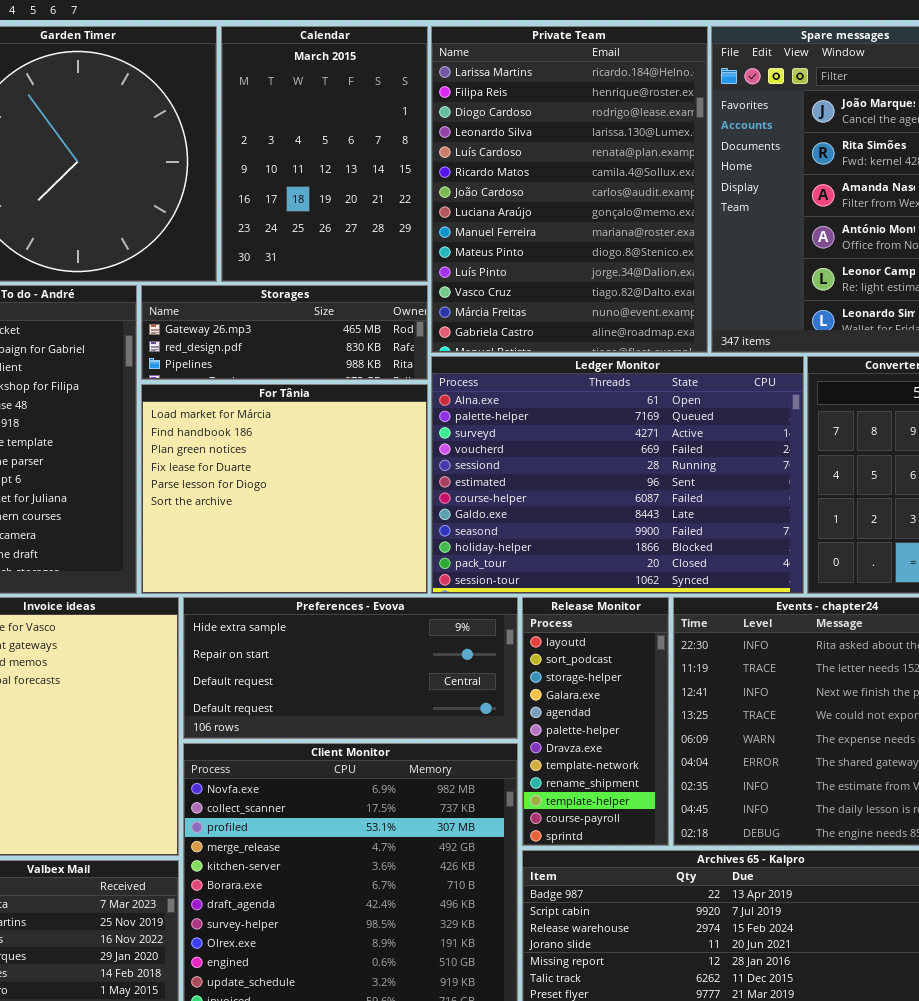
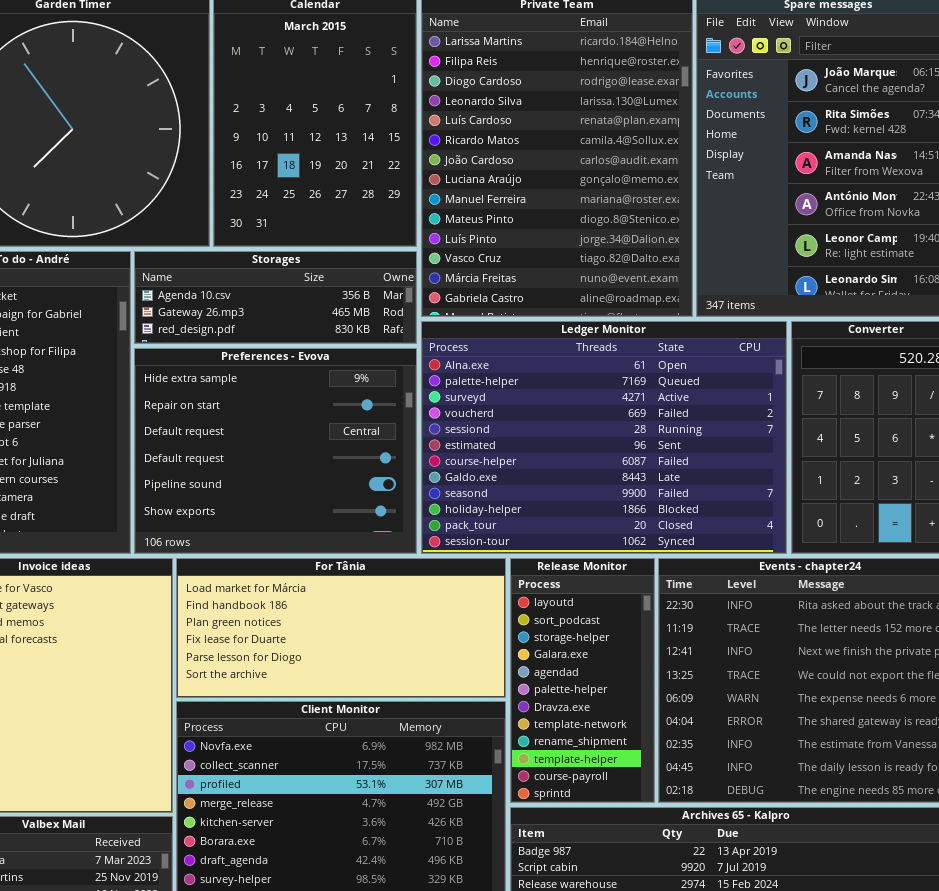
Storages: [141,285,428,380] -> [134,251,417,344], scrolled up 1 row
For Tânia: [141,384,428,594] -> [176,558,506,698], moved, resized
Preferences - Evova: [183,597,518,739] -> [134,348,417,554], moved, resized

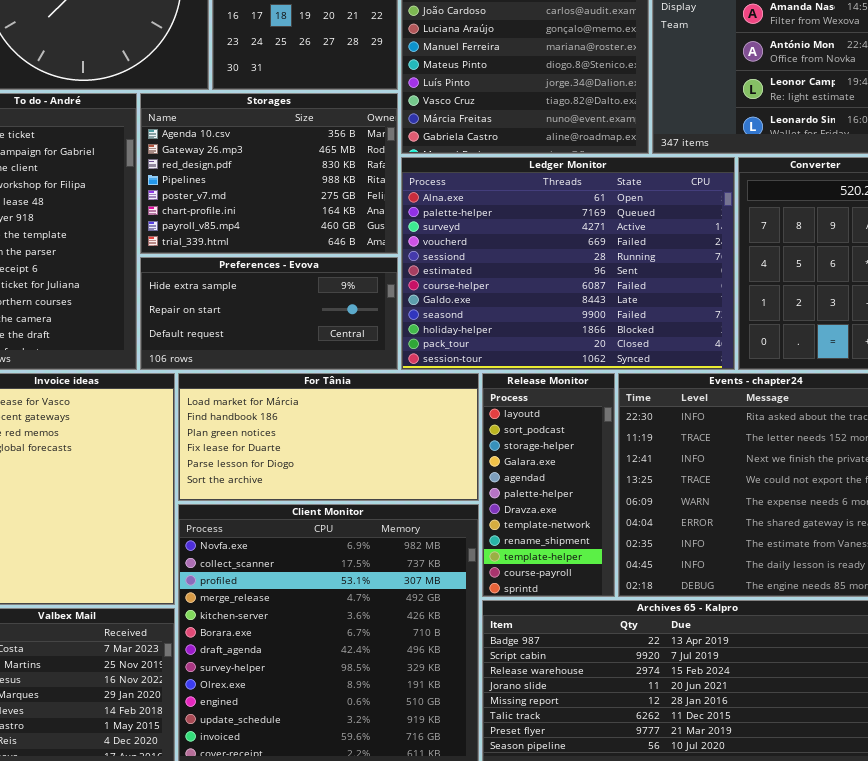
Storages: [134,251,417,344] -> [140,93,398,254], resized
Preferences - Evova: [134,348,417,554] -> [140,257,398,370], resized

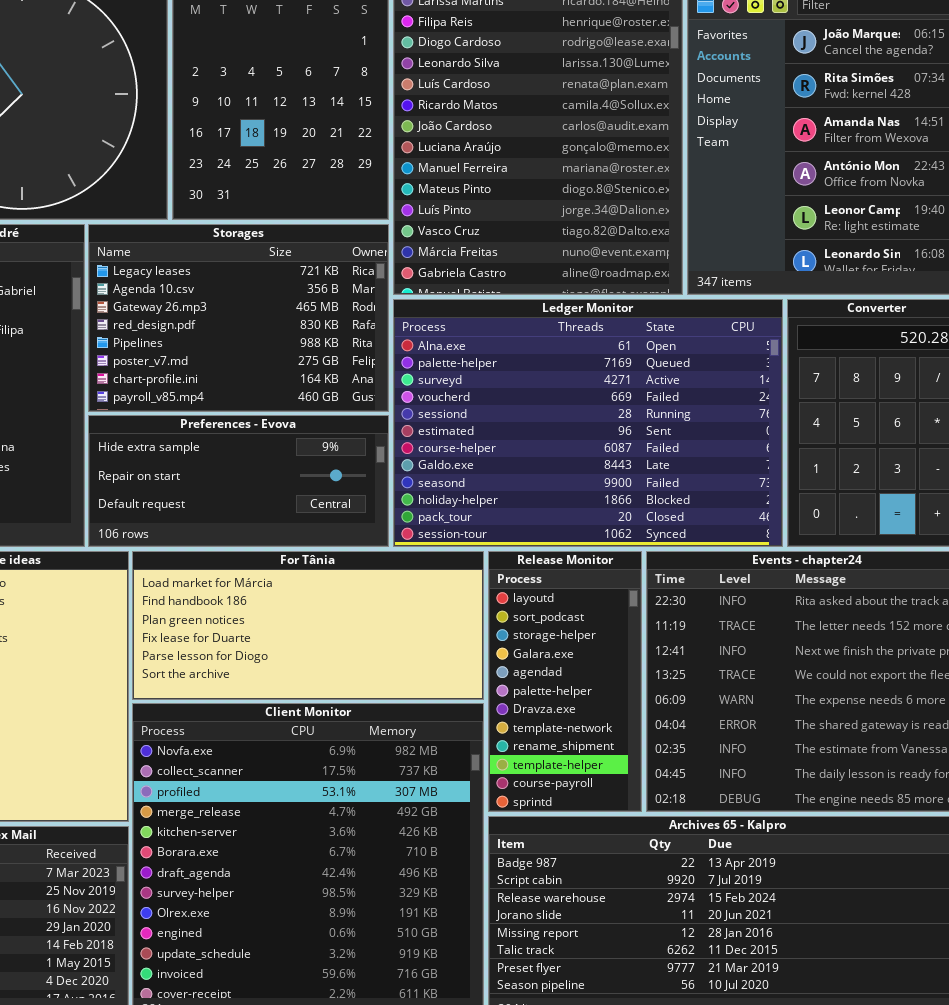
Storages: [140,93,398,254] -> [88,224,389,412], scrolled up 1 row

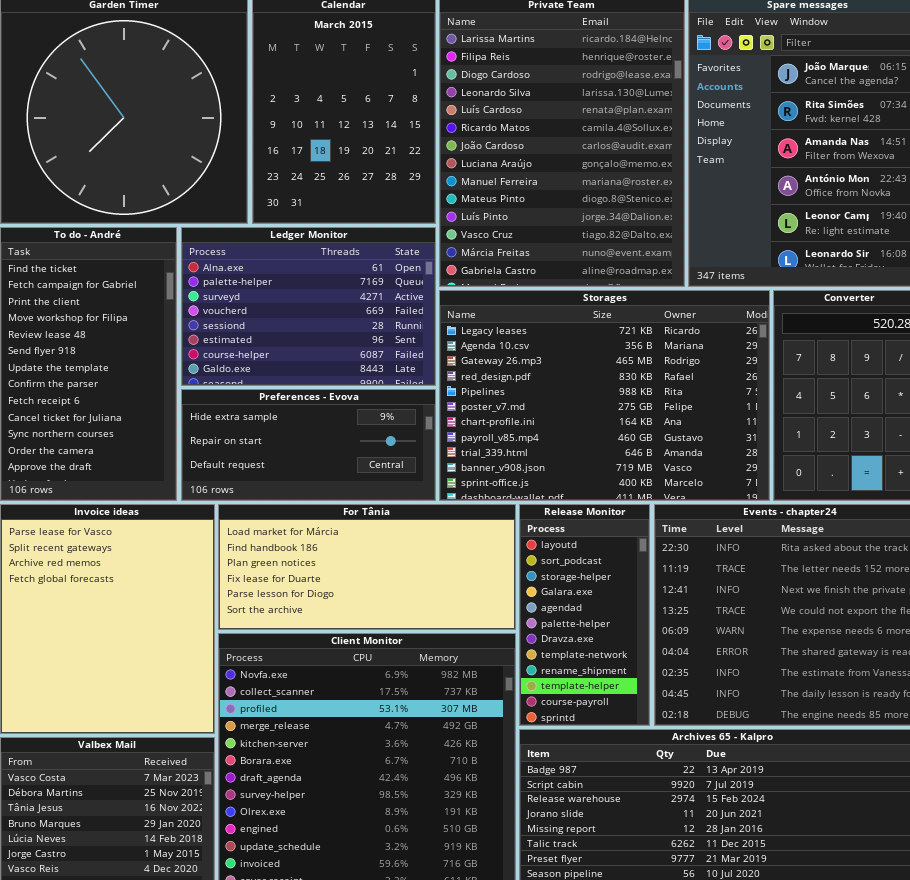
Storages: [88,224,389,412] -> [439,290,770,501], moved, resized
Ledger Monitor: [393,299,783,547] -> [181,227,436,386], moved, resized

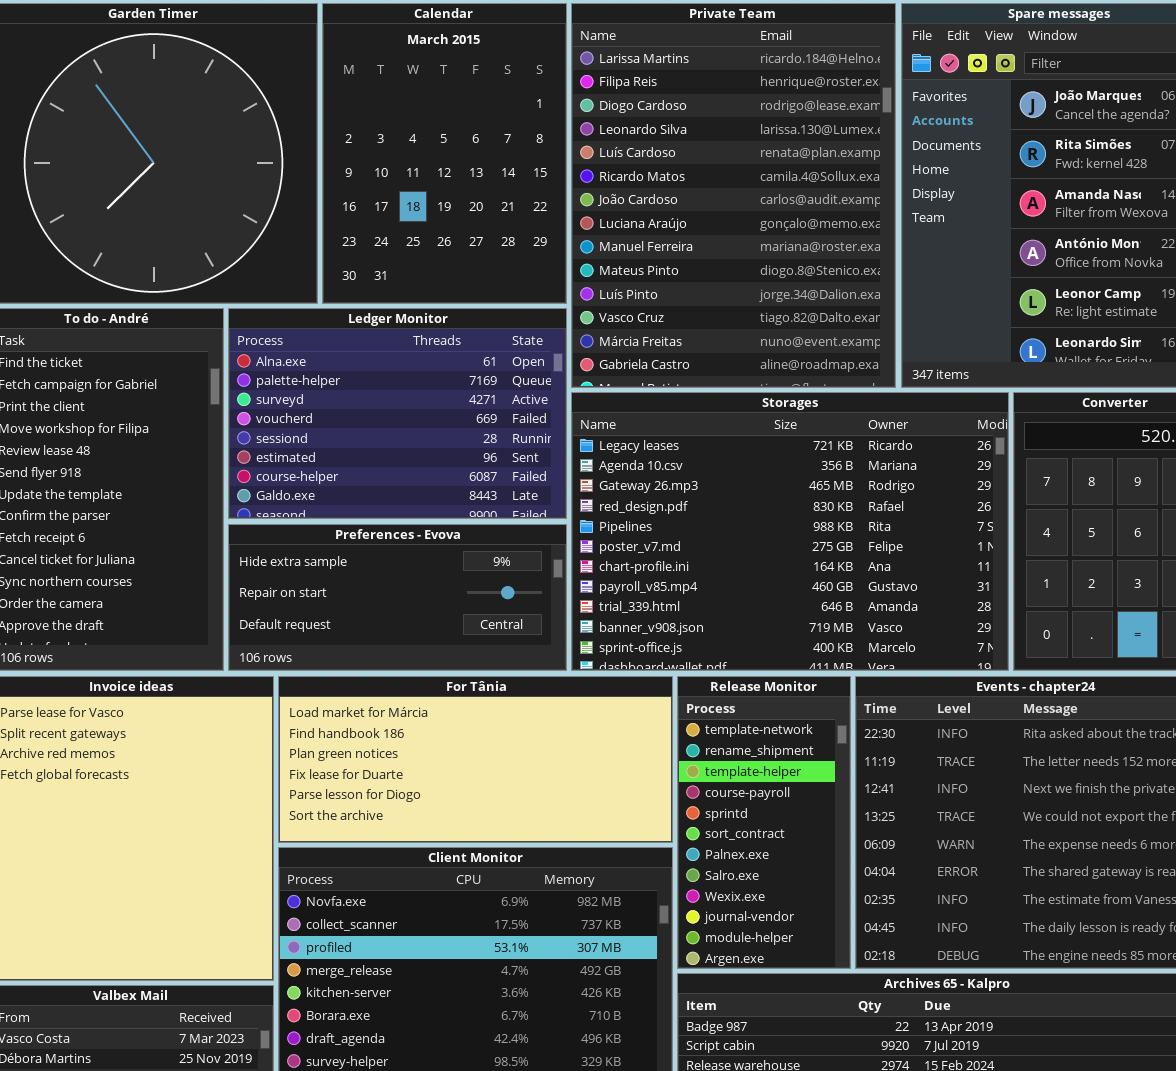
Release Monitor: [519,504,650,726] -> [677,676,851,969], scrolled down 7 rows

